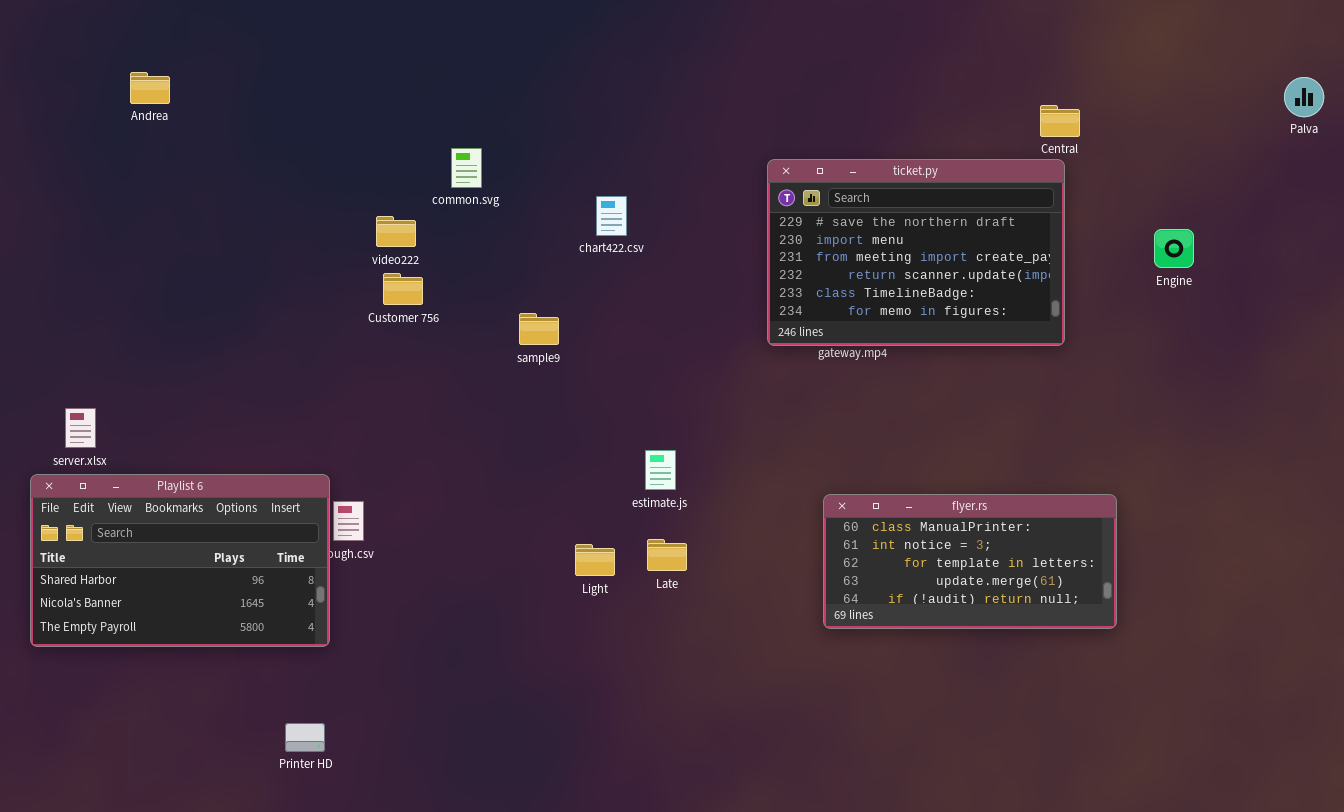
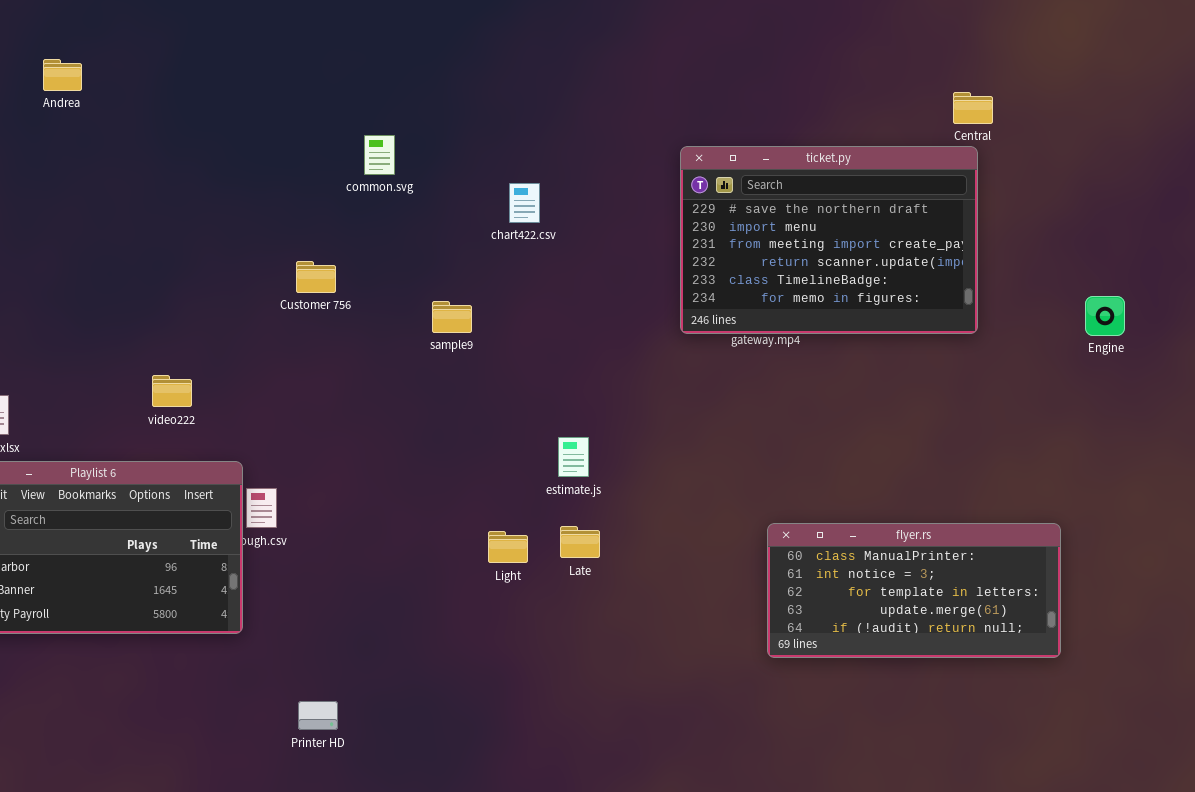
video222: [376,216,416,247] -> [152,375,192,407], moved
Engine: [1154,229,1194,268] -> [1085,296,1125,336], moved
flyer.rs: [823,494,1117,629] -> [767,523,1061,658], moved
Printer HD: [285,723,325,752] -> [298,701,338,730], moved

